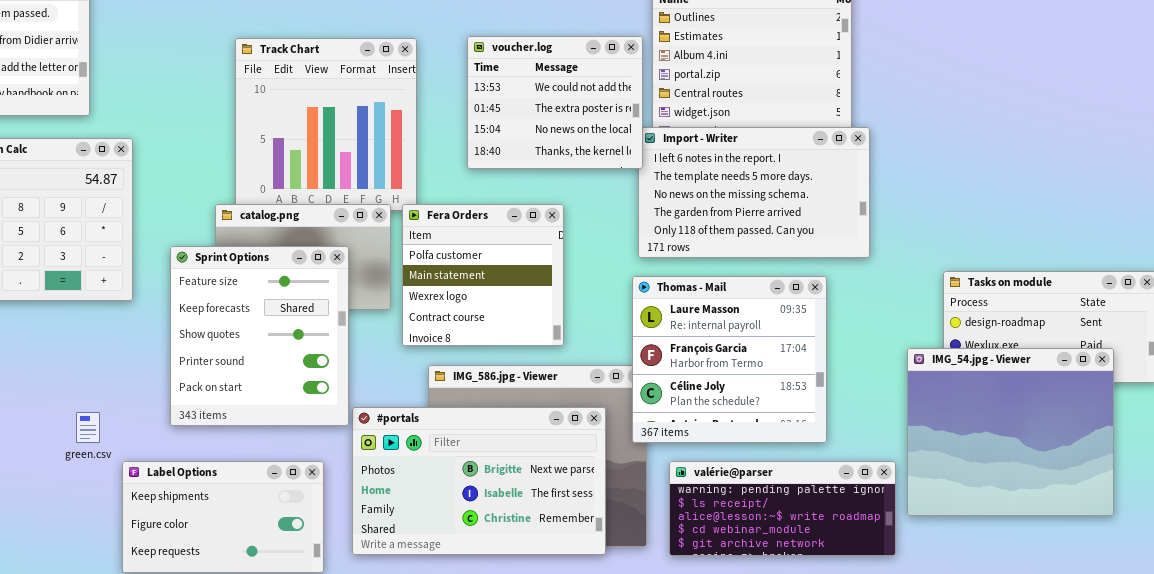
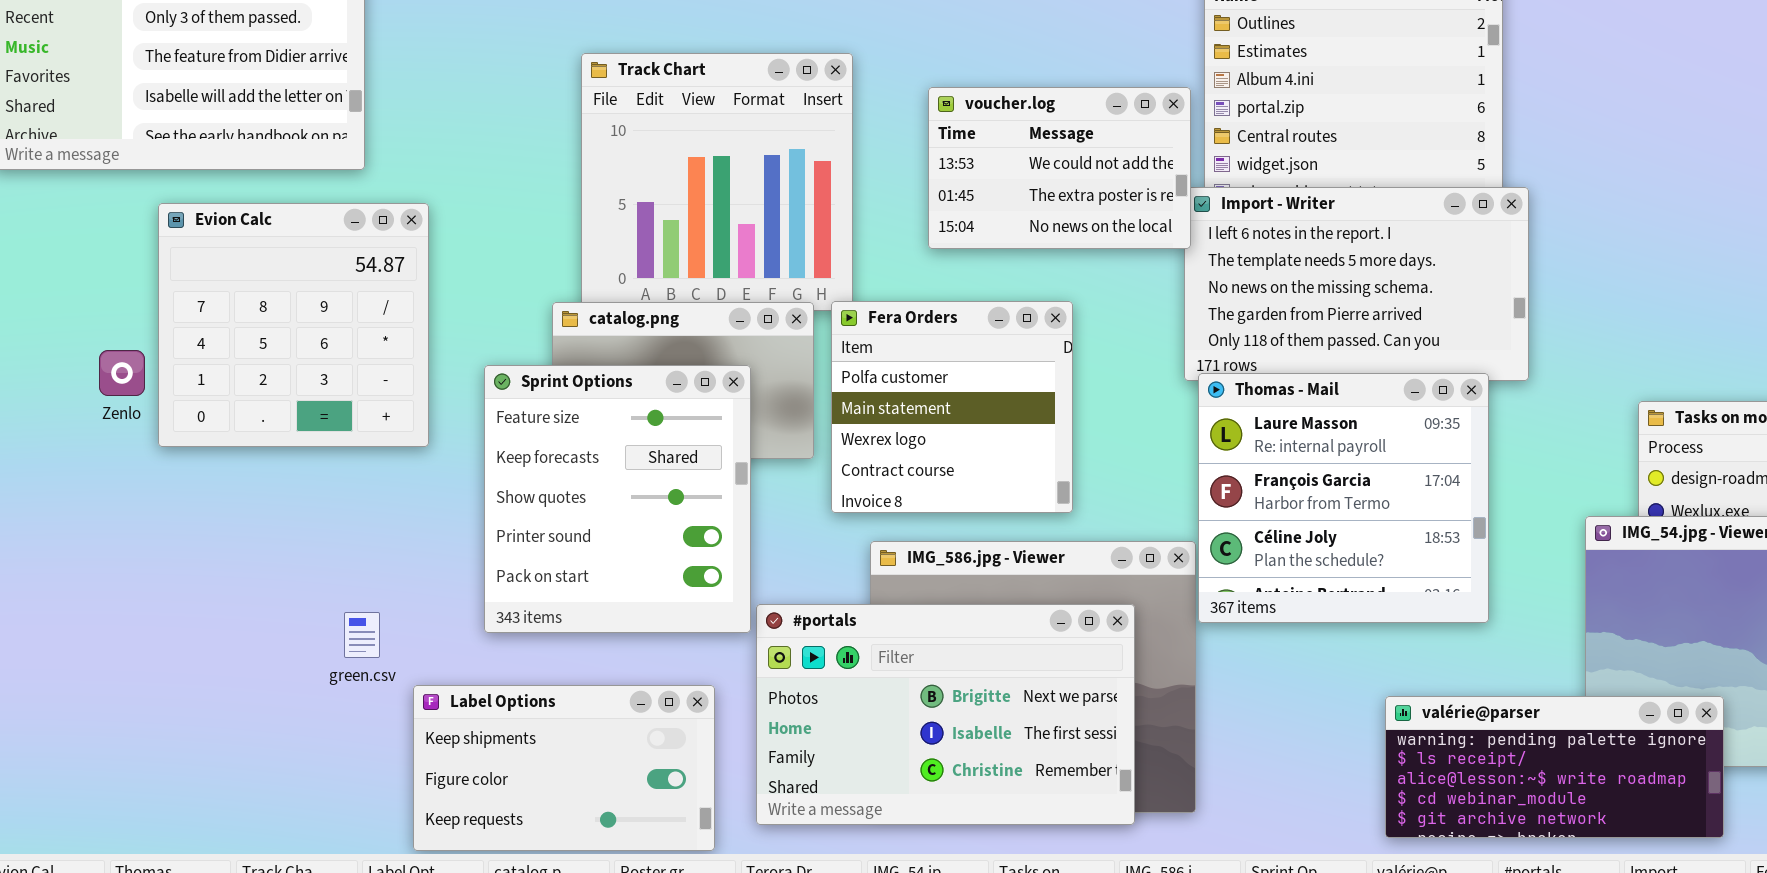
voucher.log: [467,36,643,169] -> [928,87,1191,249], resized
Thomas - Mail: [632,276,827,443] -> [1198,373,1489,623], moved
valérie@parser: [669,461,896,556] -> [1385,696,1724,838], moved

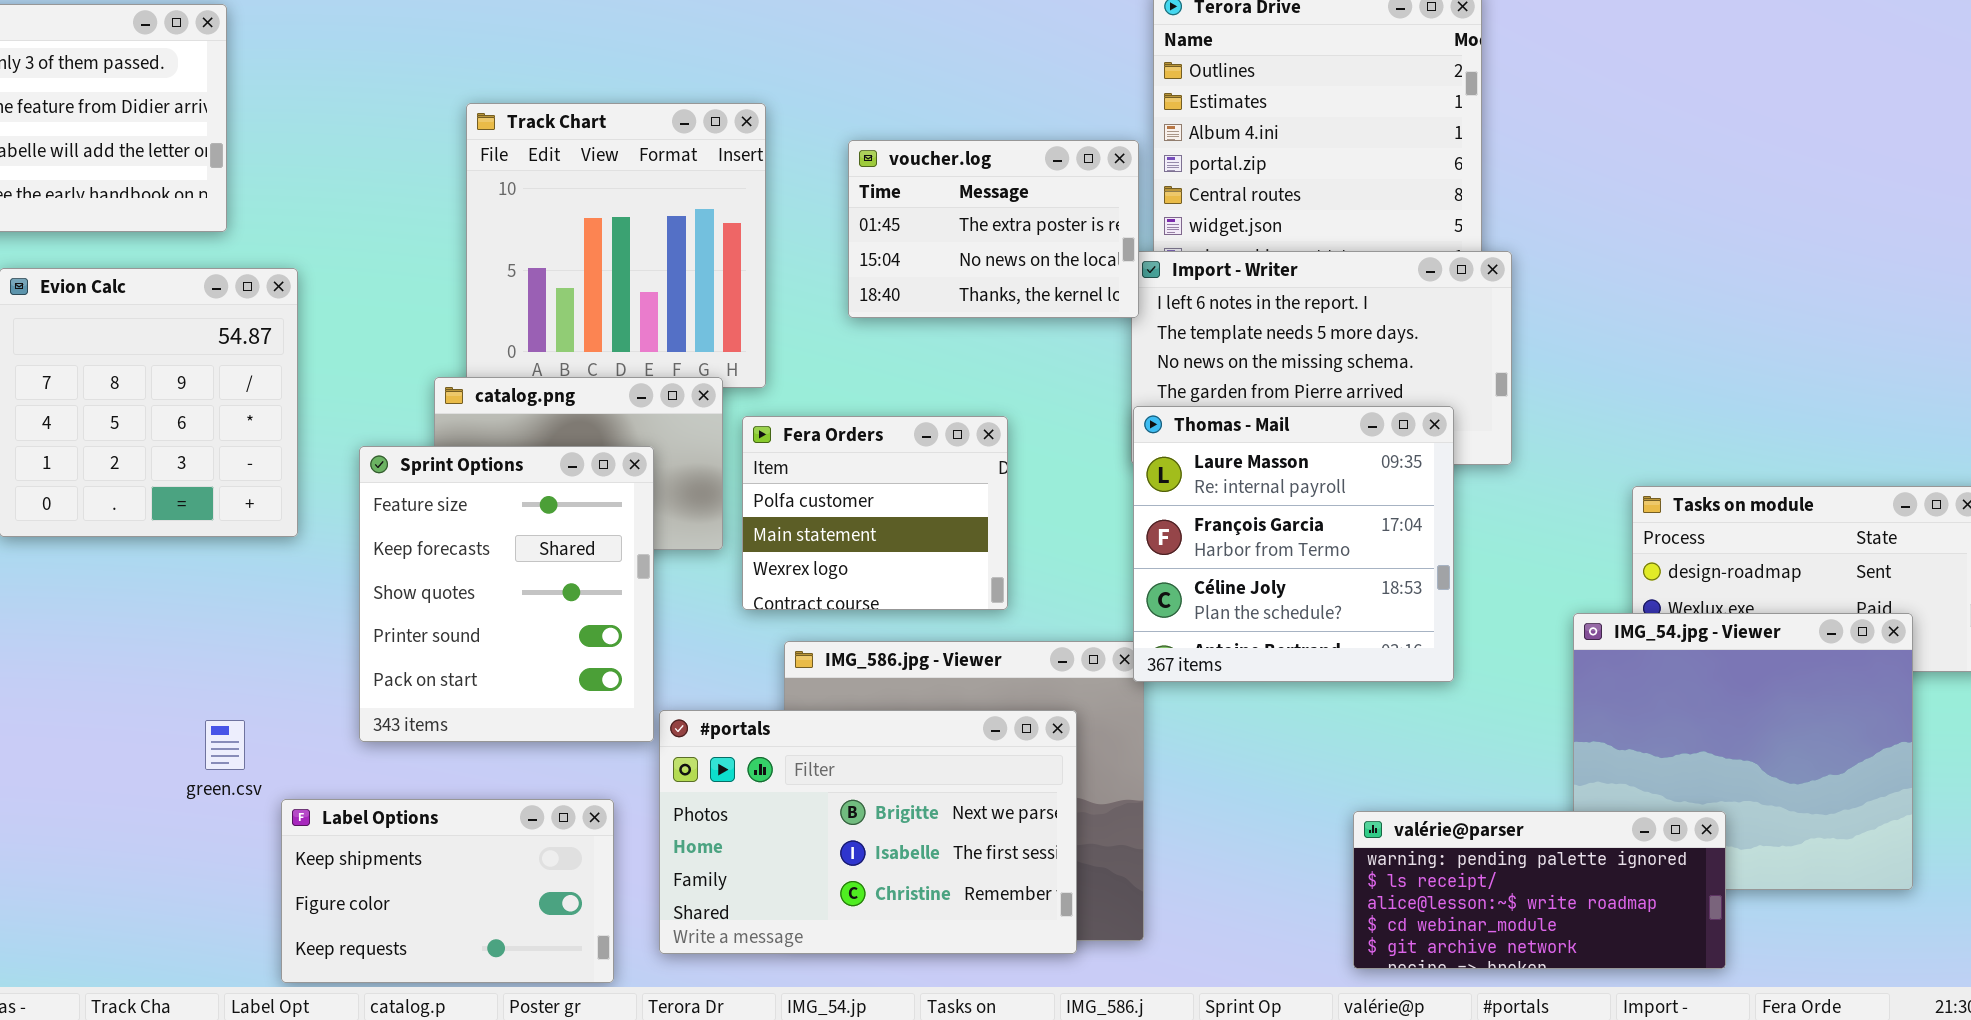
voucher.log: [928,87,1191,249] -> [848,140,1139,318], scrolled down 1 row
Fera Orders: [831,301,1073,513] -> [742,416,1008,610], resized
Thomas - Mail: [1198,373,1489,623] -> [1133,406,1454,682], moved

